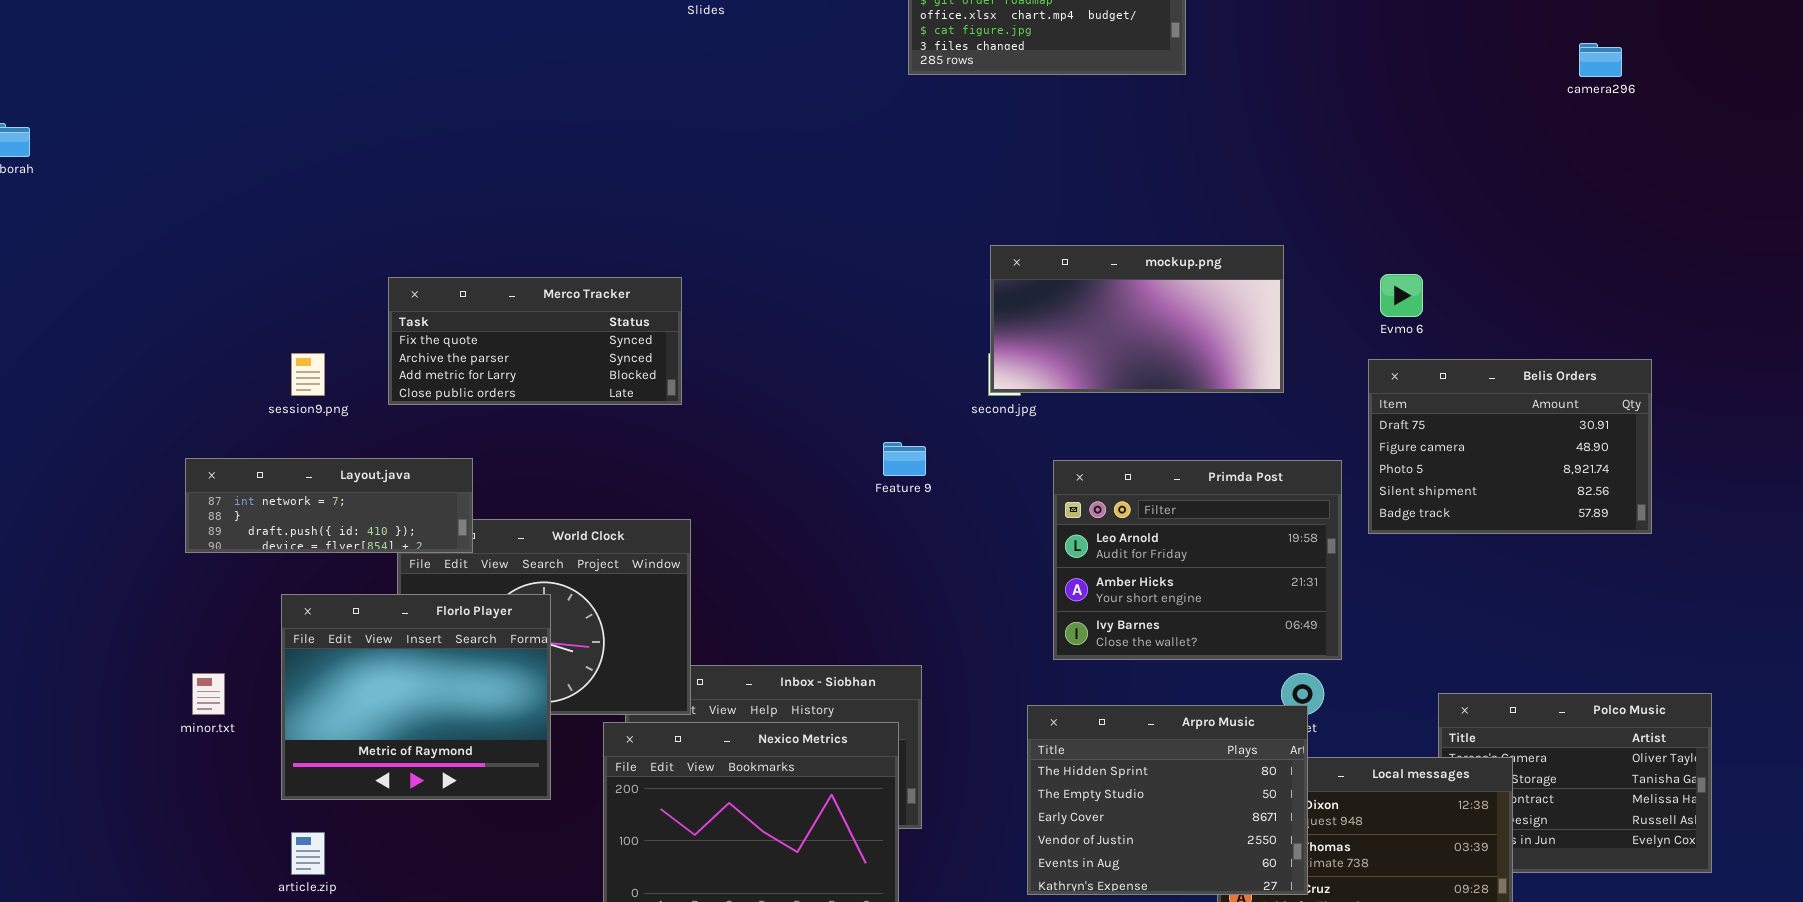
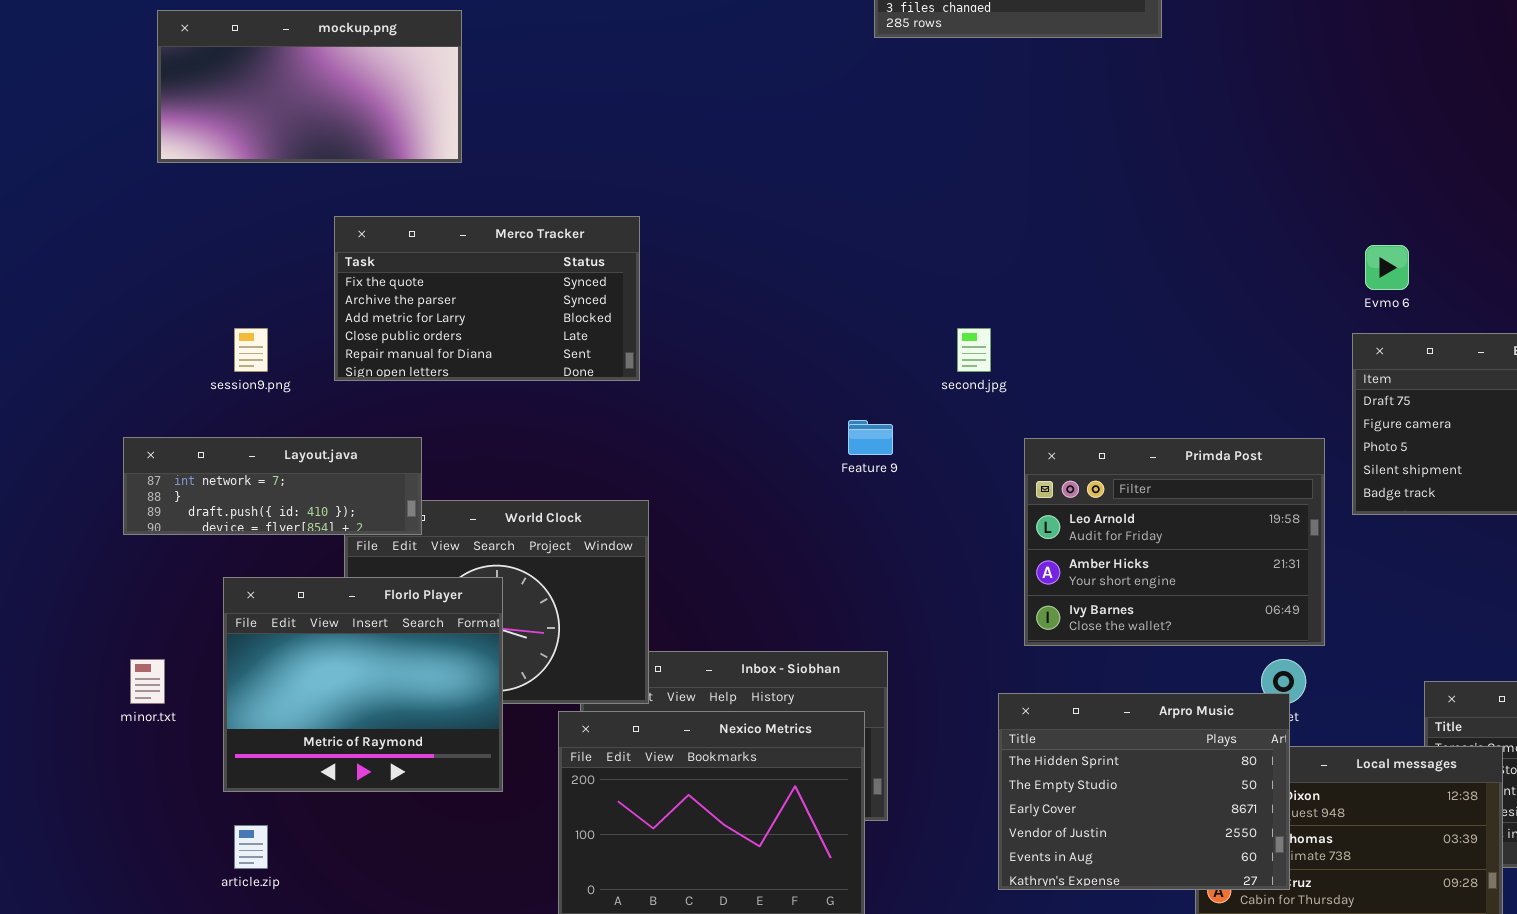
mockup.png: [990,245,1284,393] -> [157,10,462,163], moved
Merco Tracker: [388,277,682,405] -> [334,216,640,381], resized

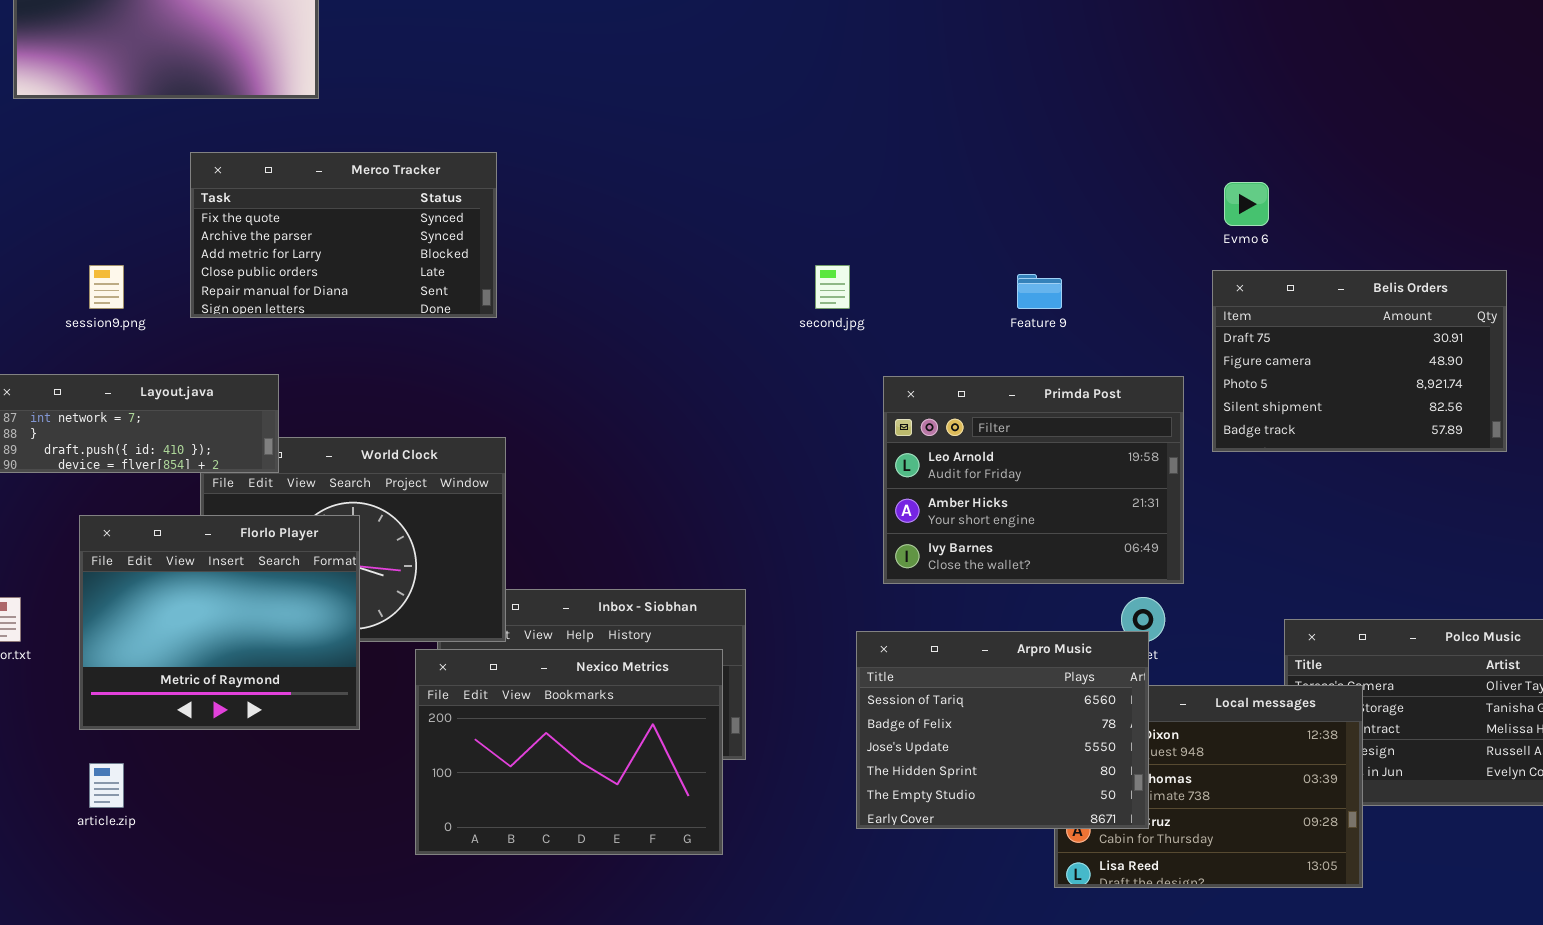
Feature 9: [848,420,893,455] -> [1017,274,1062,309], moved
Arpro Music: [998,693,1290,890] -> [856,631,1149,829], scrolled up 3 rows

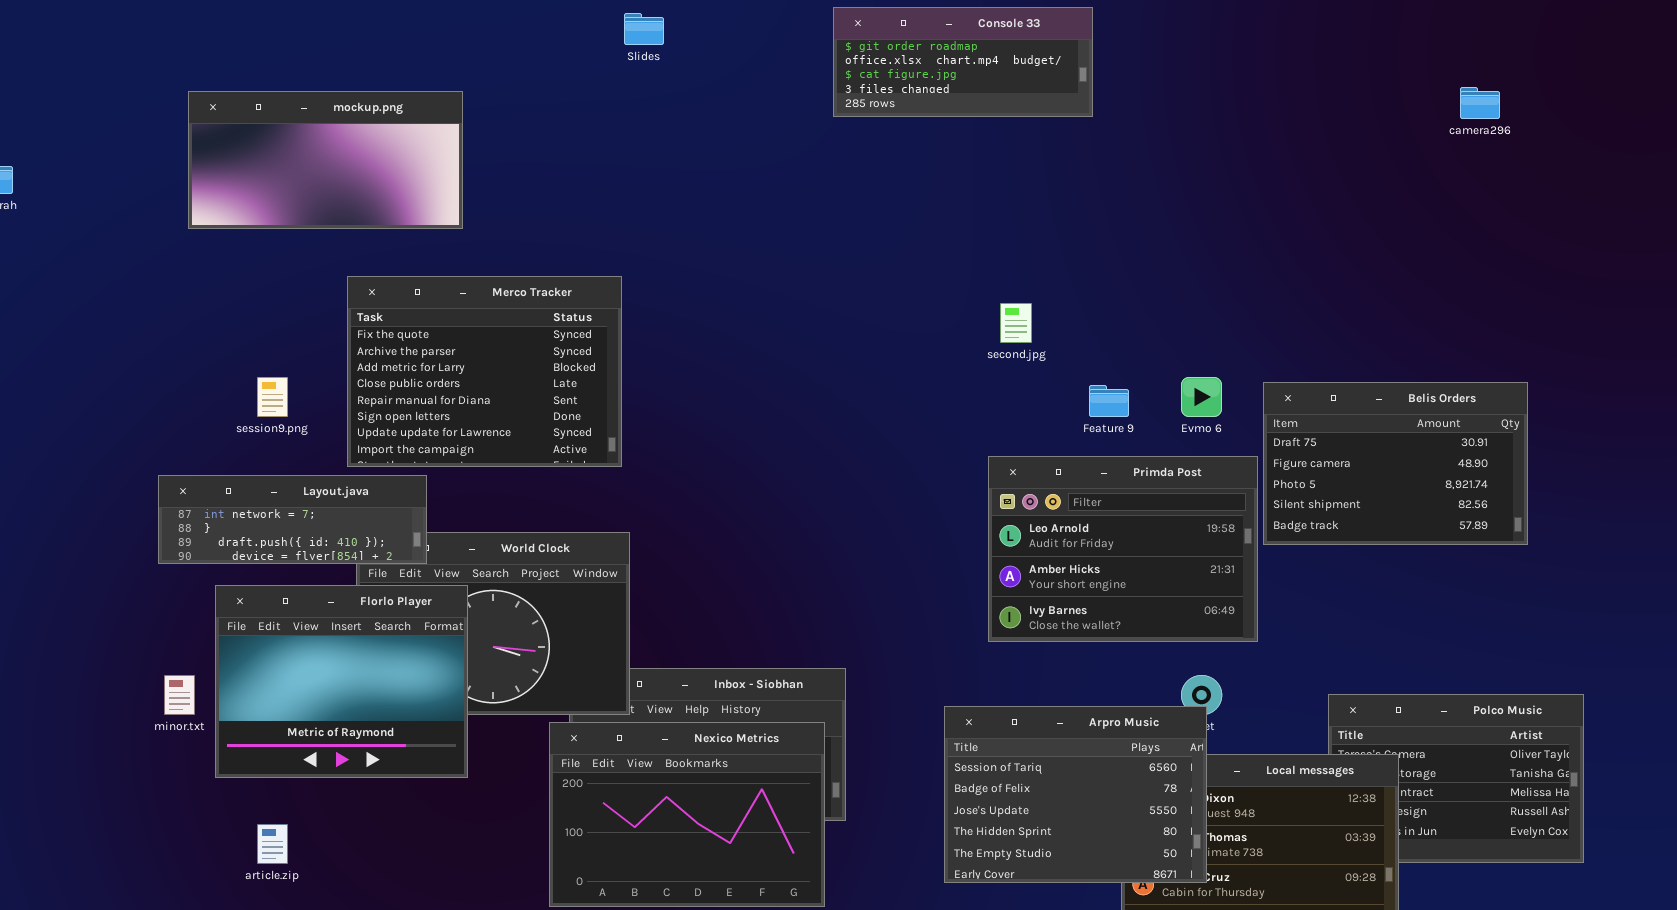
Merco Tracker: [190,152,497,318] -> [347,276,622,467], resized
Evmo 6: [1224,182,1269,226] -> [1181,377,1222,417], moved
second.jpg: [815,265,850,309] -> [1000,303,1032,343], moved
Primda Post: [883,376,1184,584] -> [988,456,1258,642], moved
Florlo Player: [79,515,360,730] -> [215,585,468,778], moved

